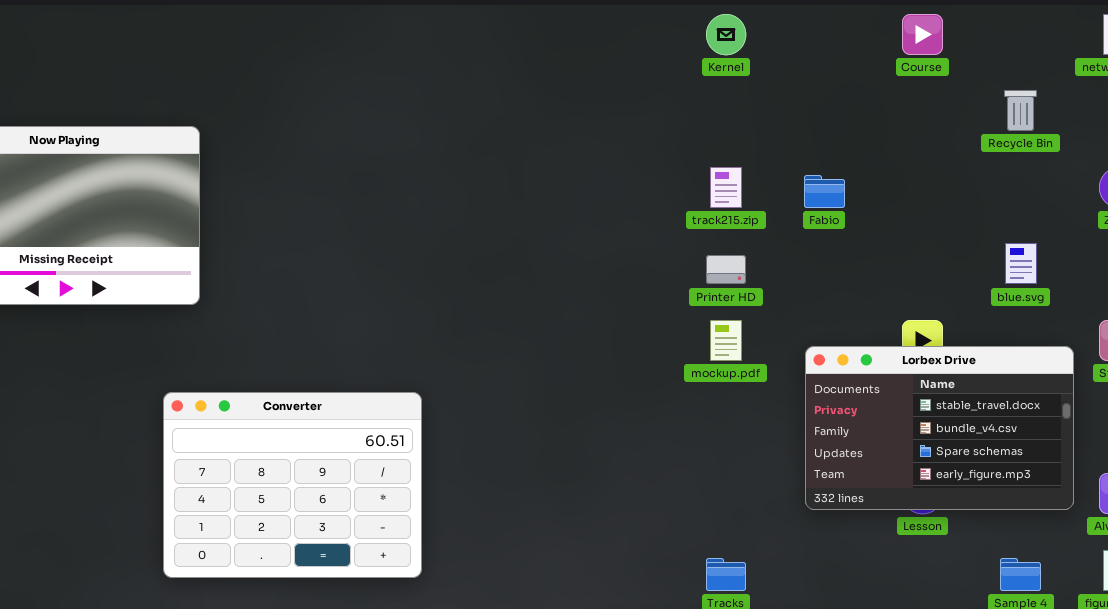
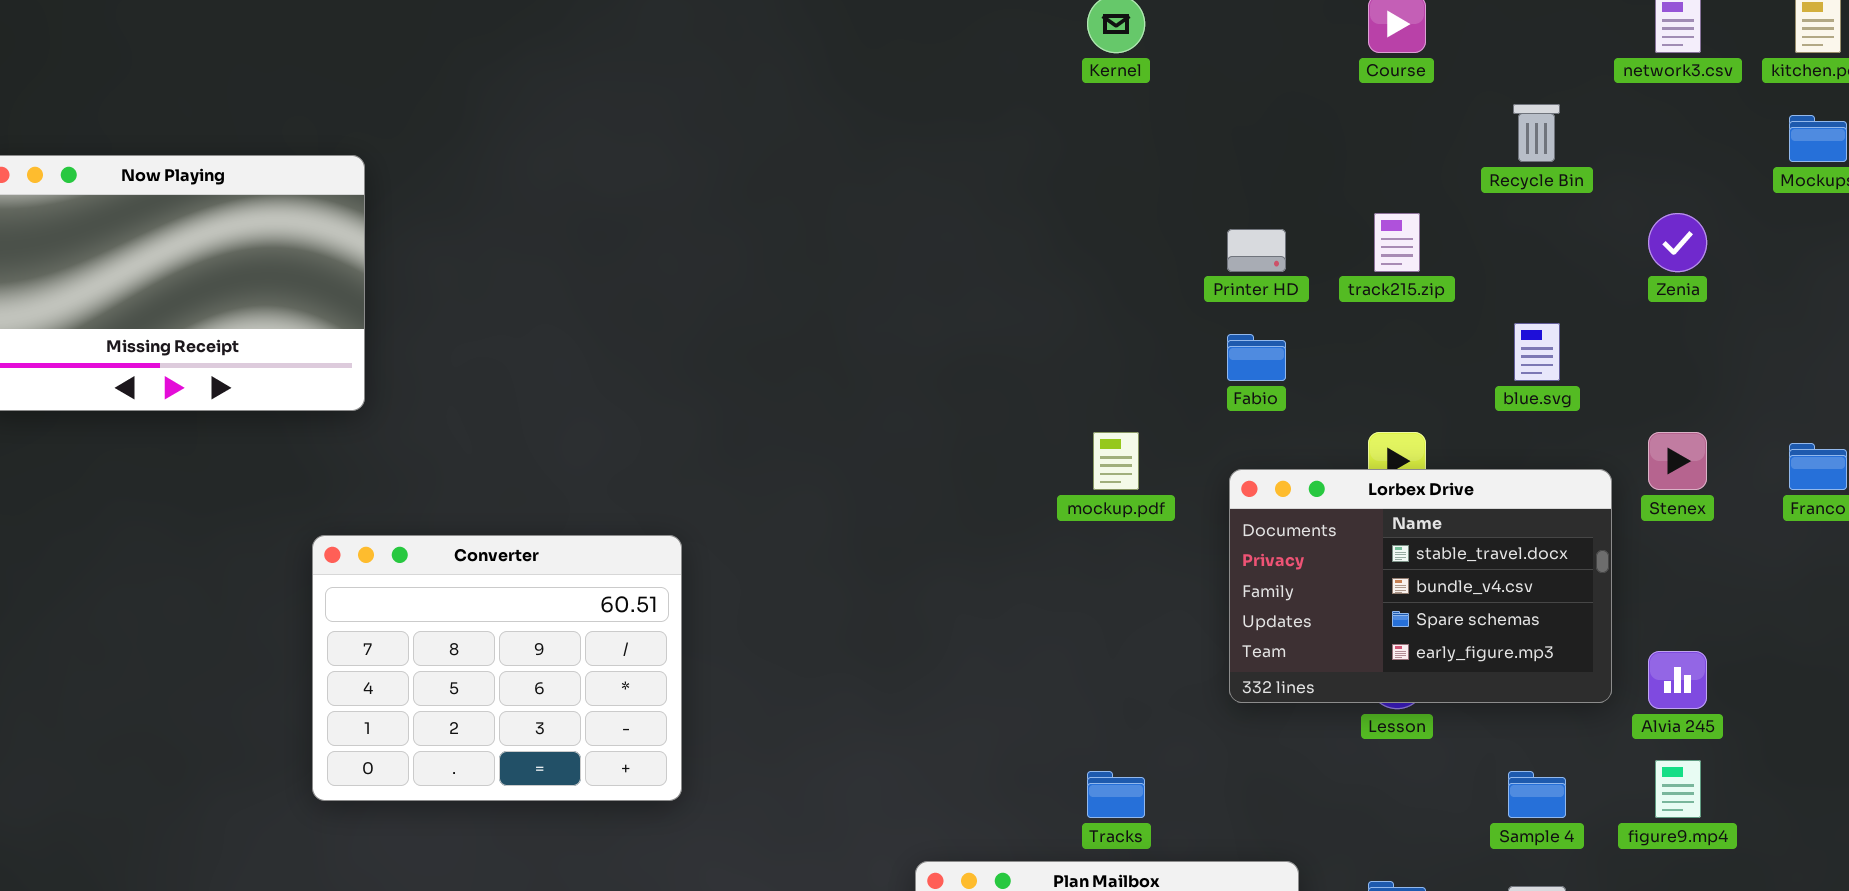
track215.zip: [710,167,742,208] -> [1374,213,1420,272], moved
Fabio: [804,175,845,208] -> [1227,334,1286,381], moved
Printer HD: [706,255,746,284] -> [1227,229,1286,272], moved

